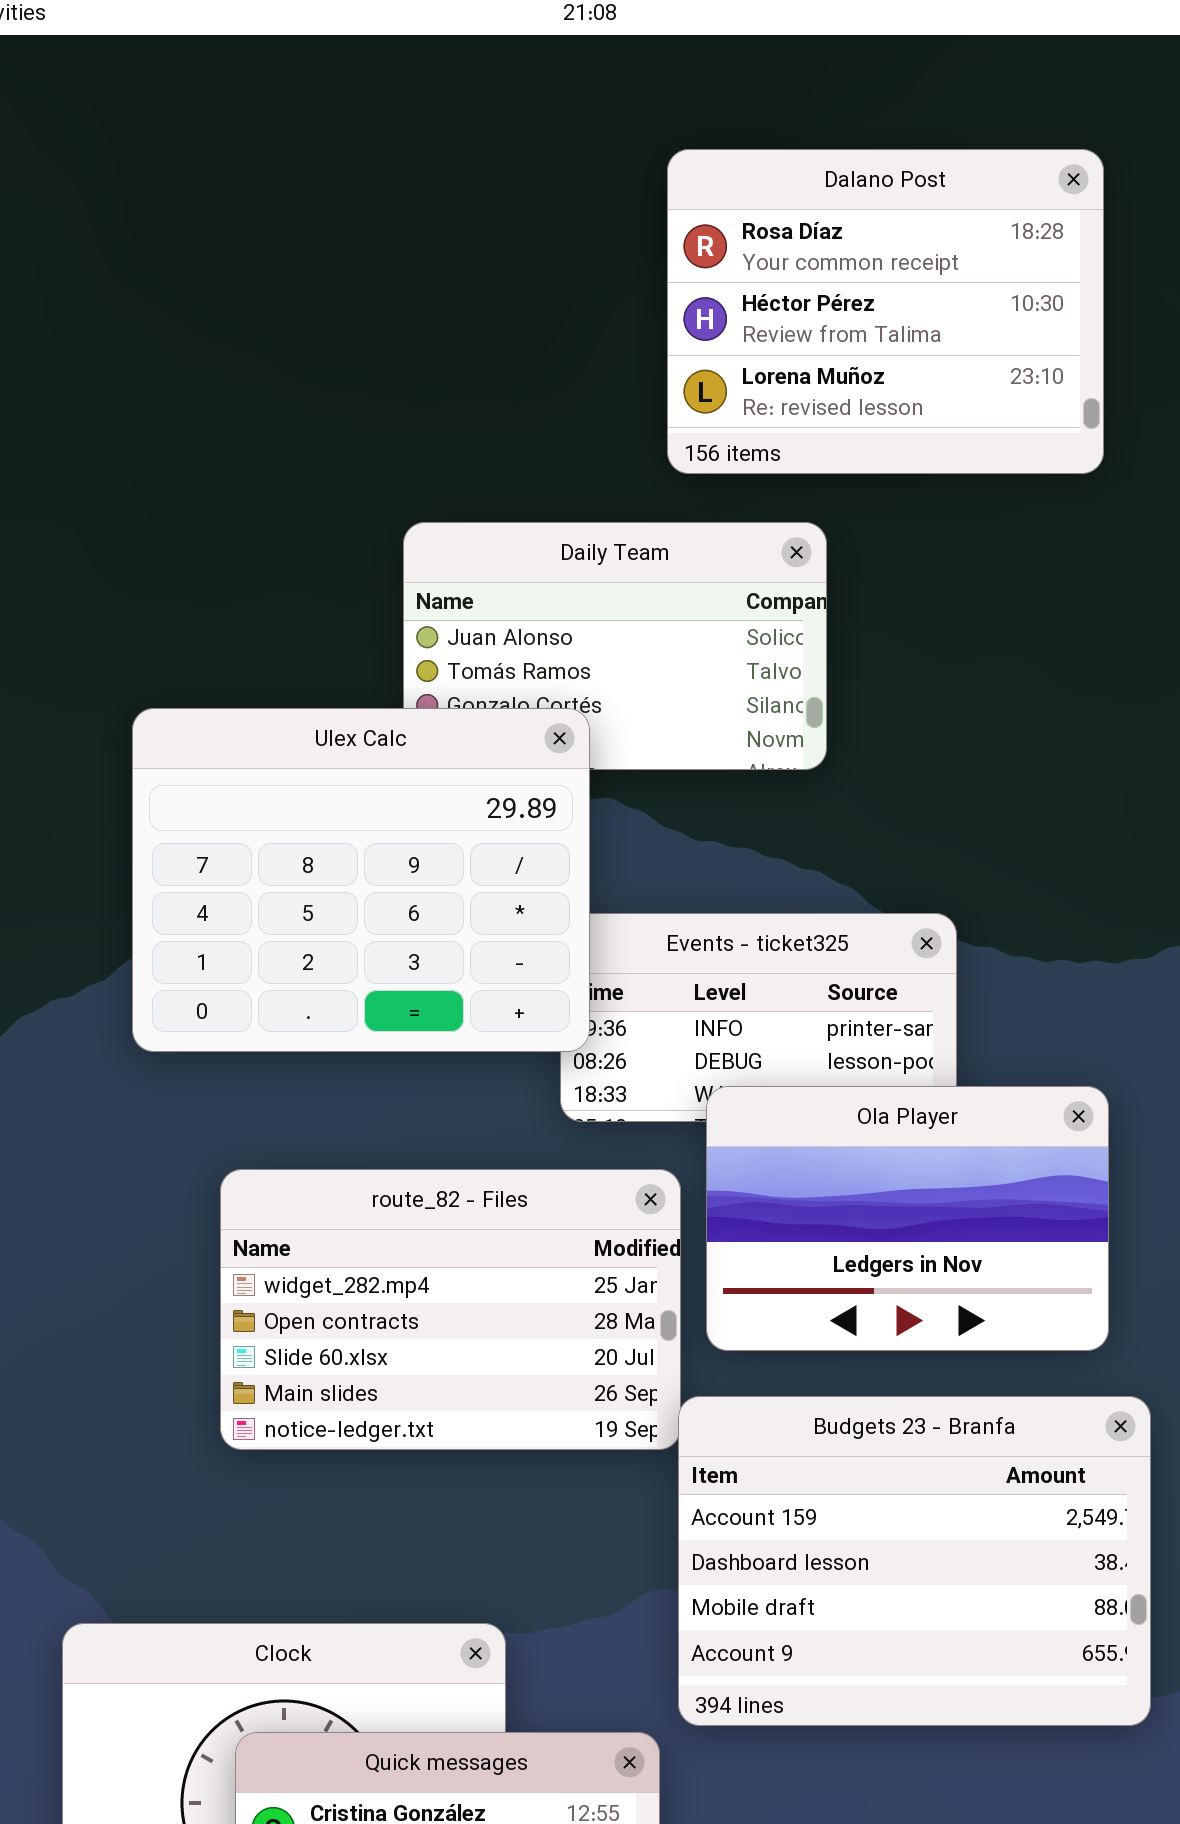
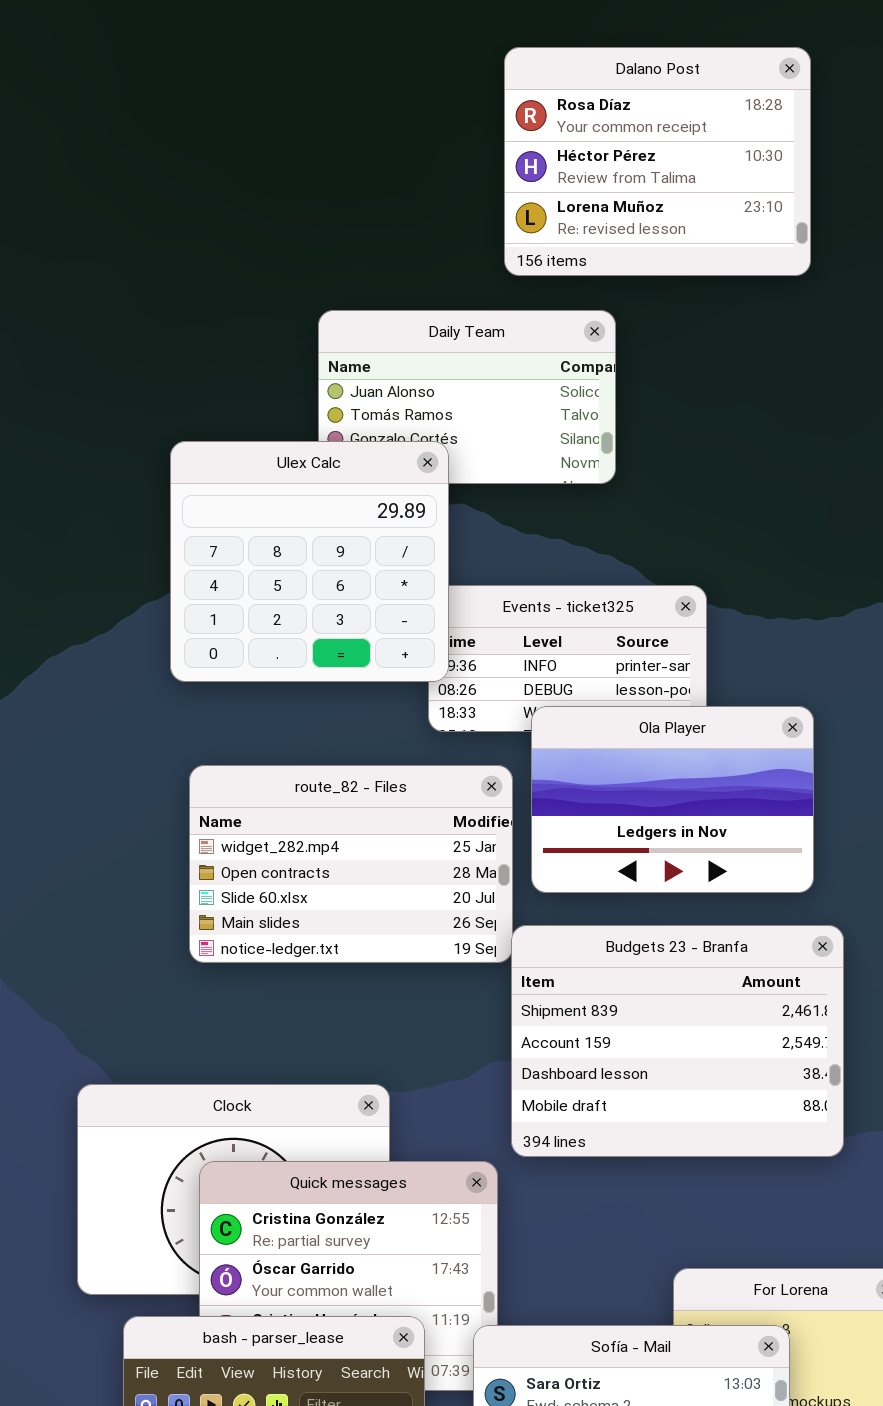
Ulex Calc: [132,708,590,1052] -> [170,441,449,682], resized
Budgets 23 - Branfa: [678,1396,1151,1726] -> [511,925,844,1157], scrolled up 1 row

